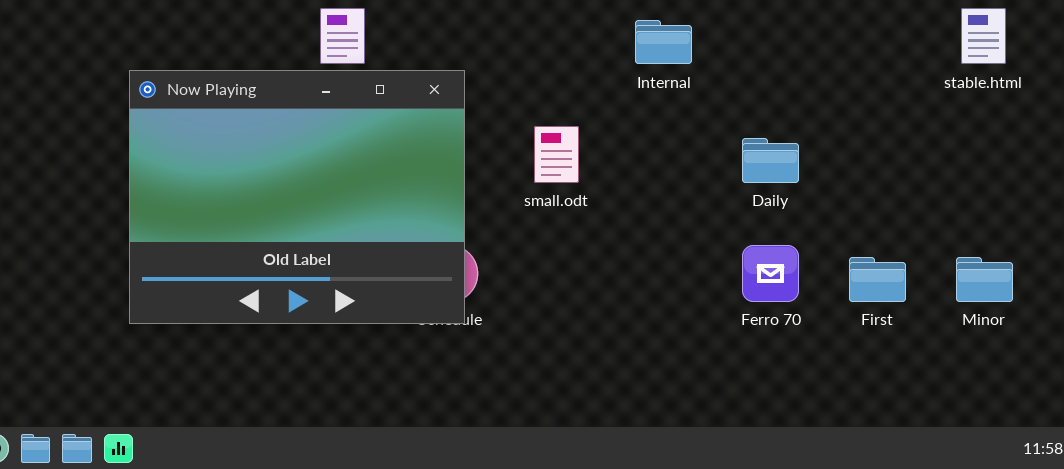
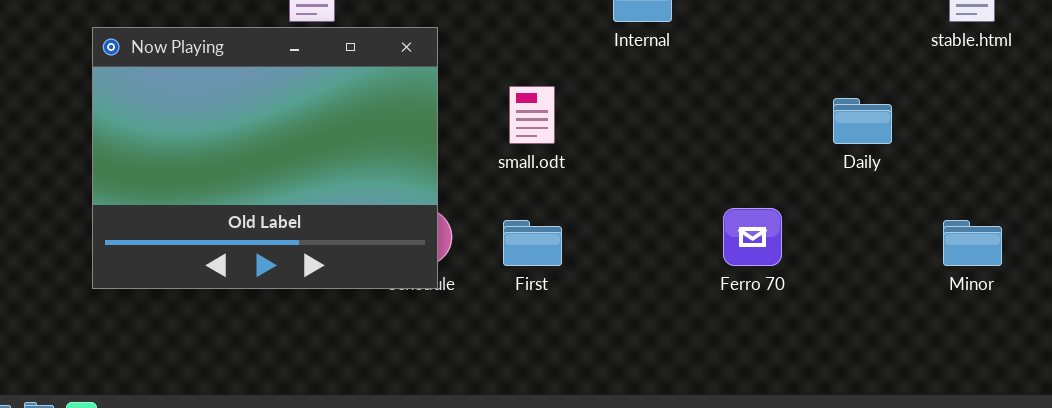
Daily: [742,138,799,183] -> [833,98,892,144], moved
First: [849,257,906,302] -> [503,220,562,266], moved

